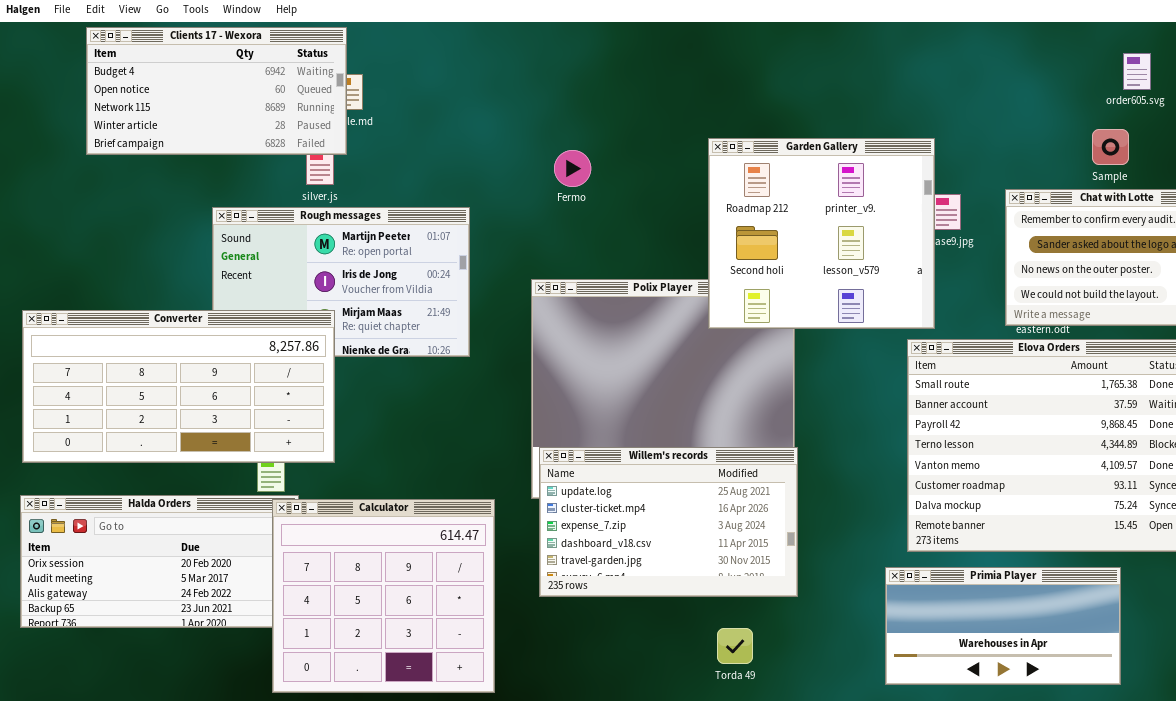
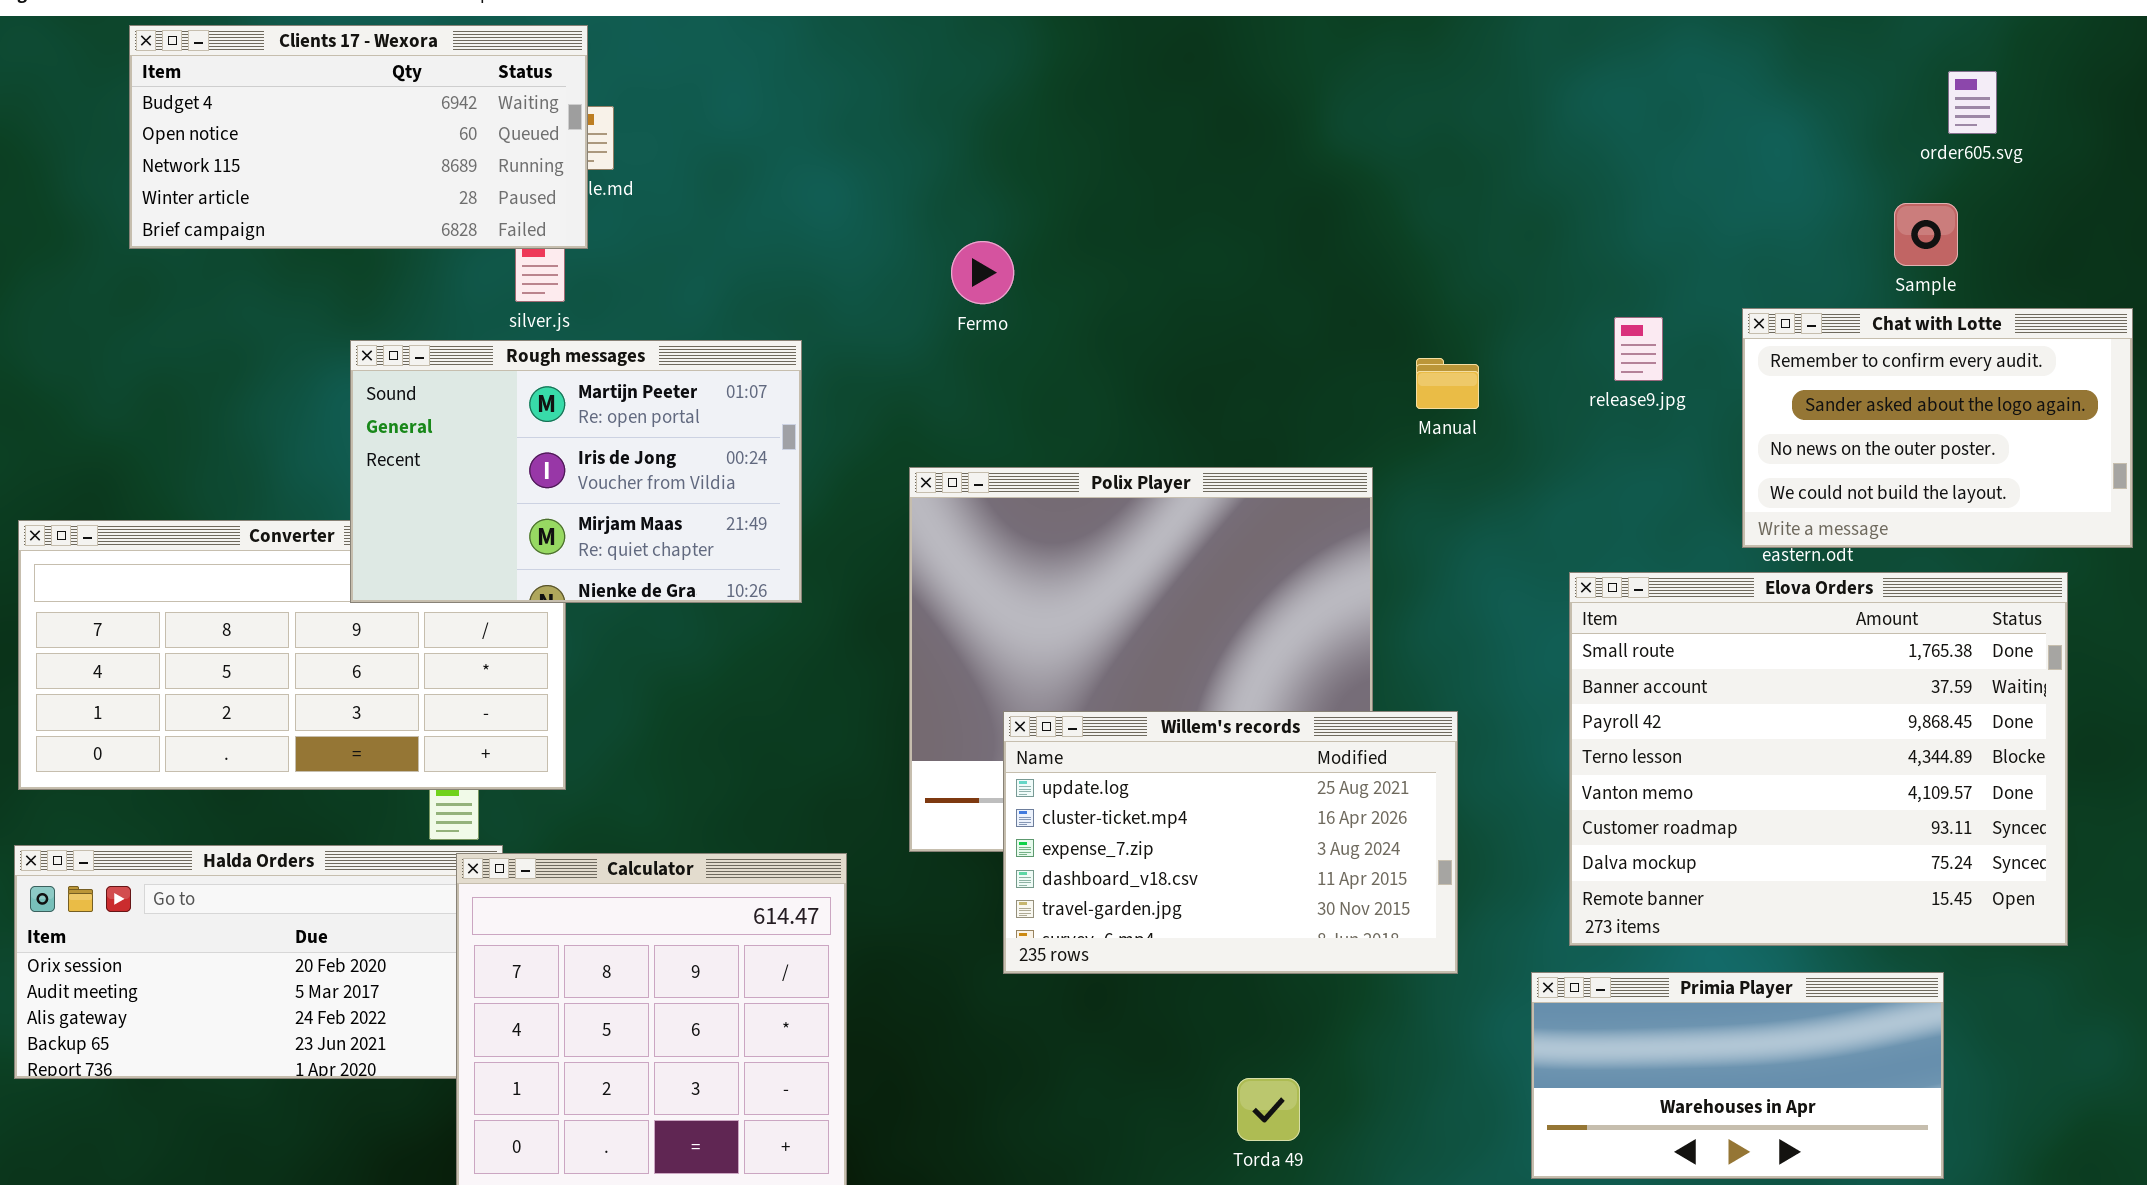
Garden Gallery: [708,138,935,329] -> none, closed
Rough messages: [212,207,470,357] -> [350,340,802,603], raised
Willem's records: [539,447,798,597] -> [1003,711,1458,974], moved

